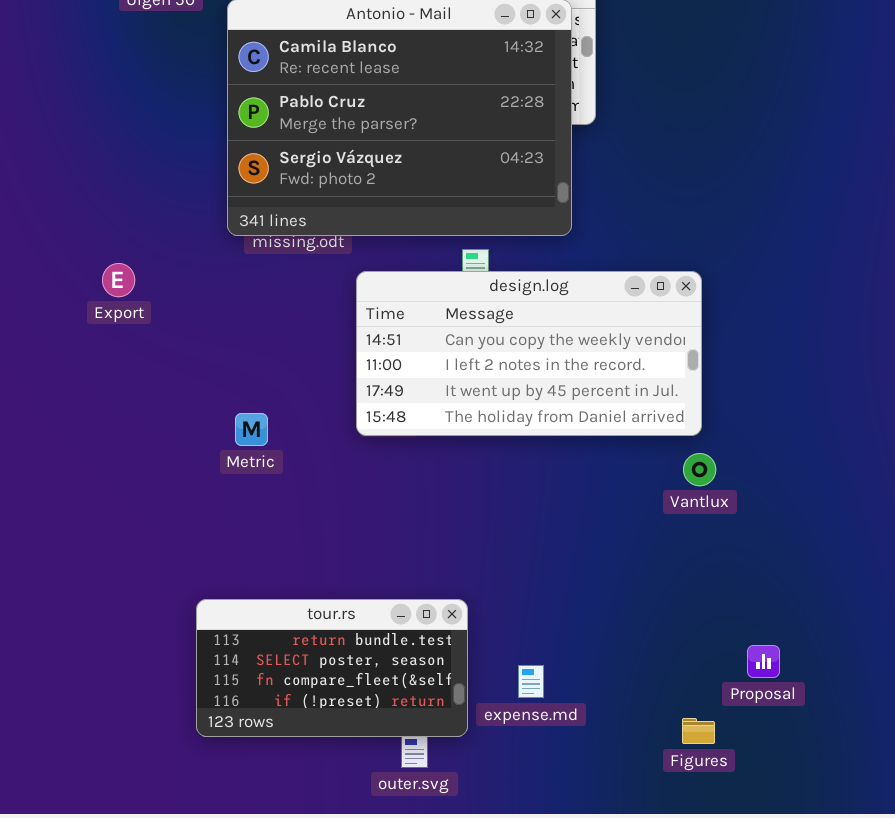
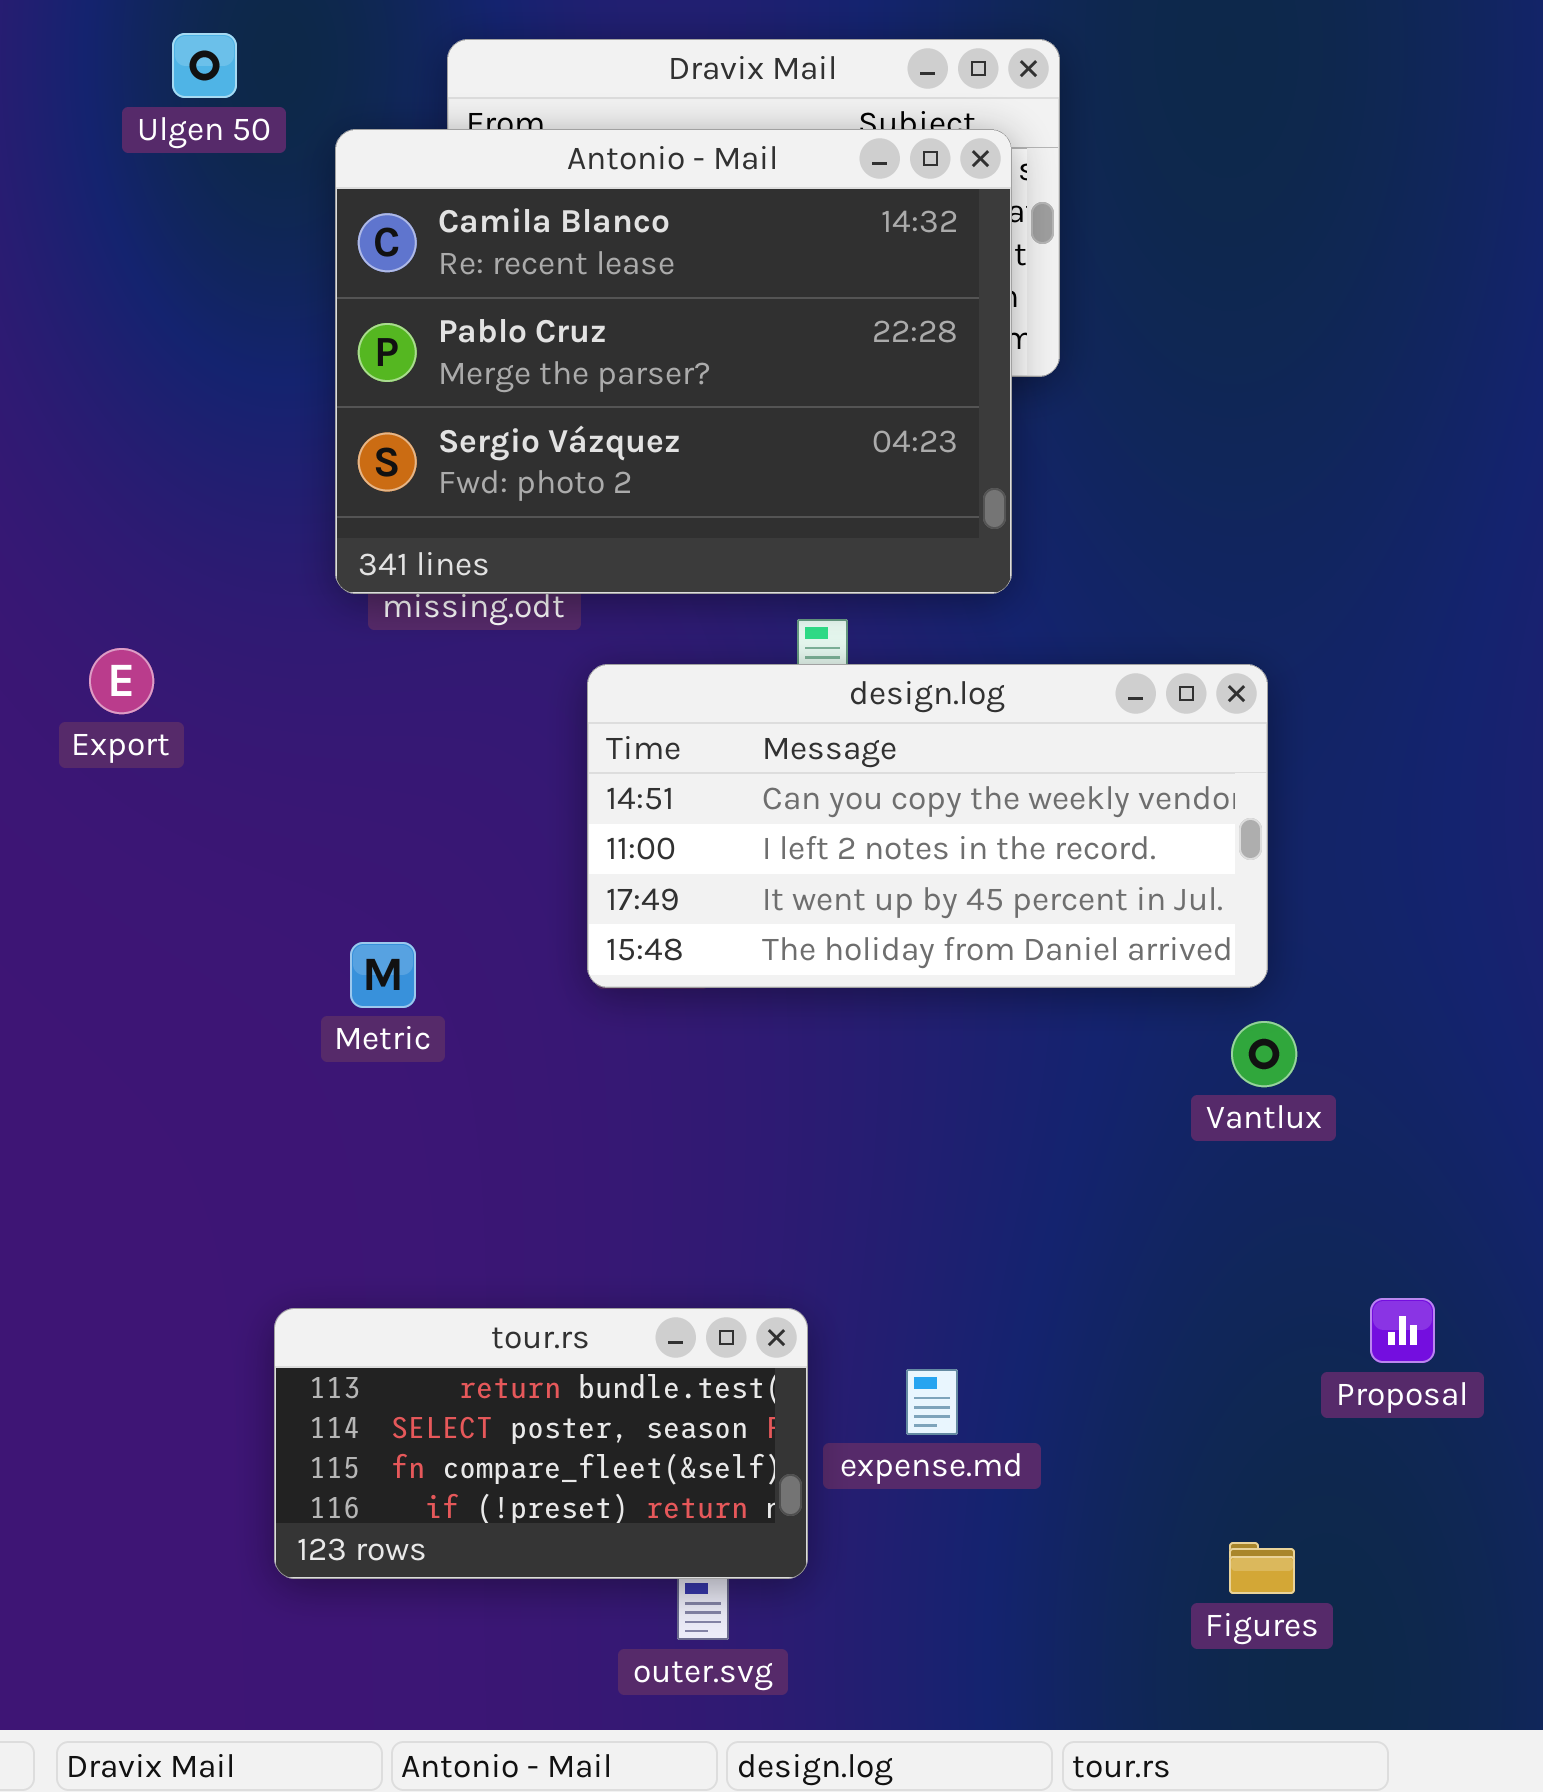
Proposal: [747,645,780,678] -> [1370,1298,1435,1363], moved
expense.md: [518,665,544,698] -> [906,1369,958,1435], moved

